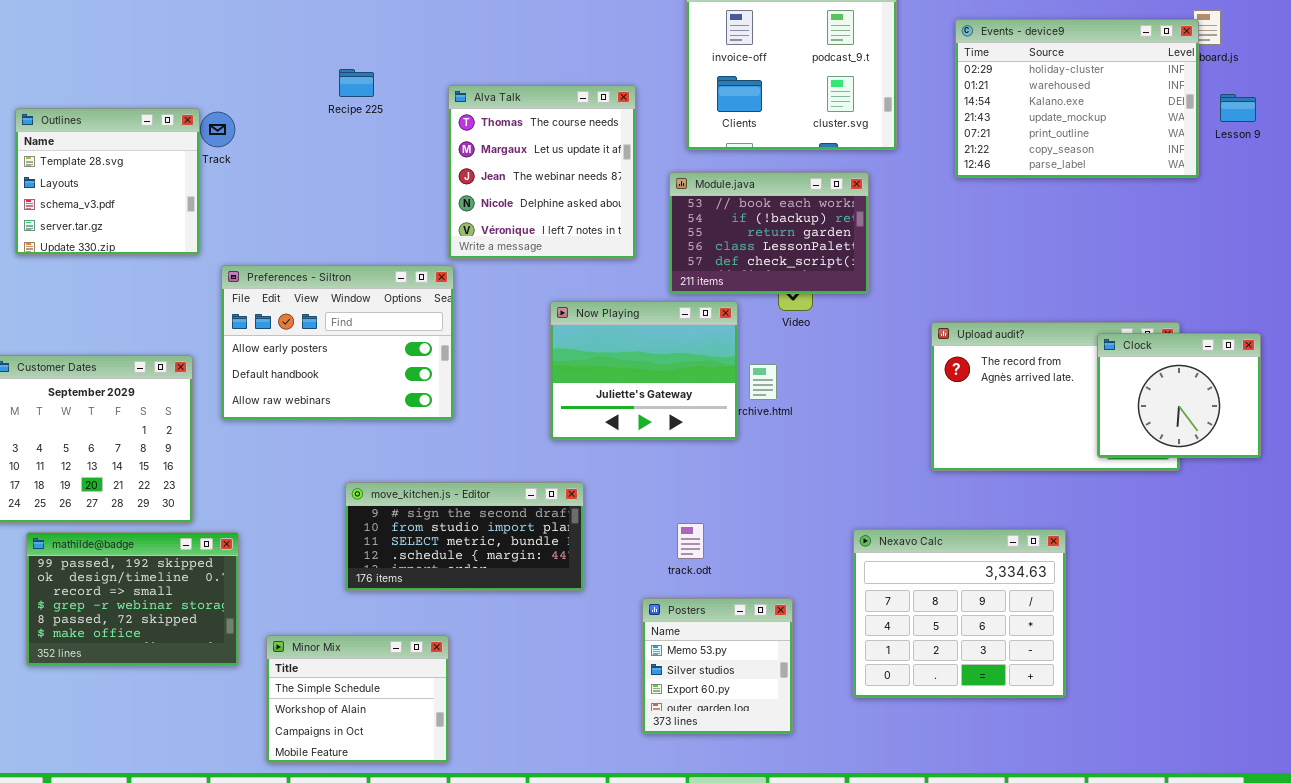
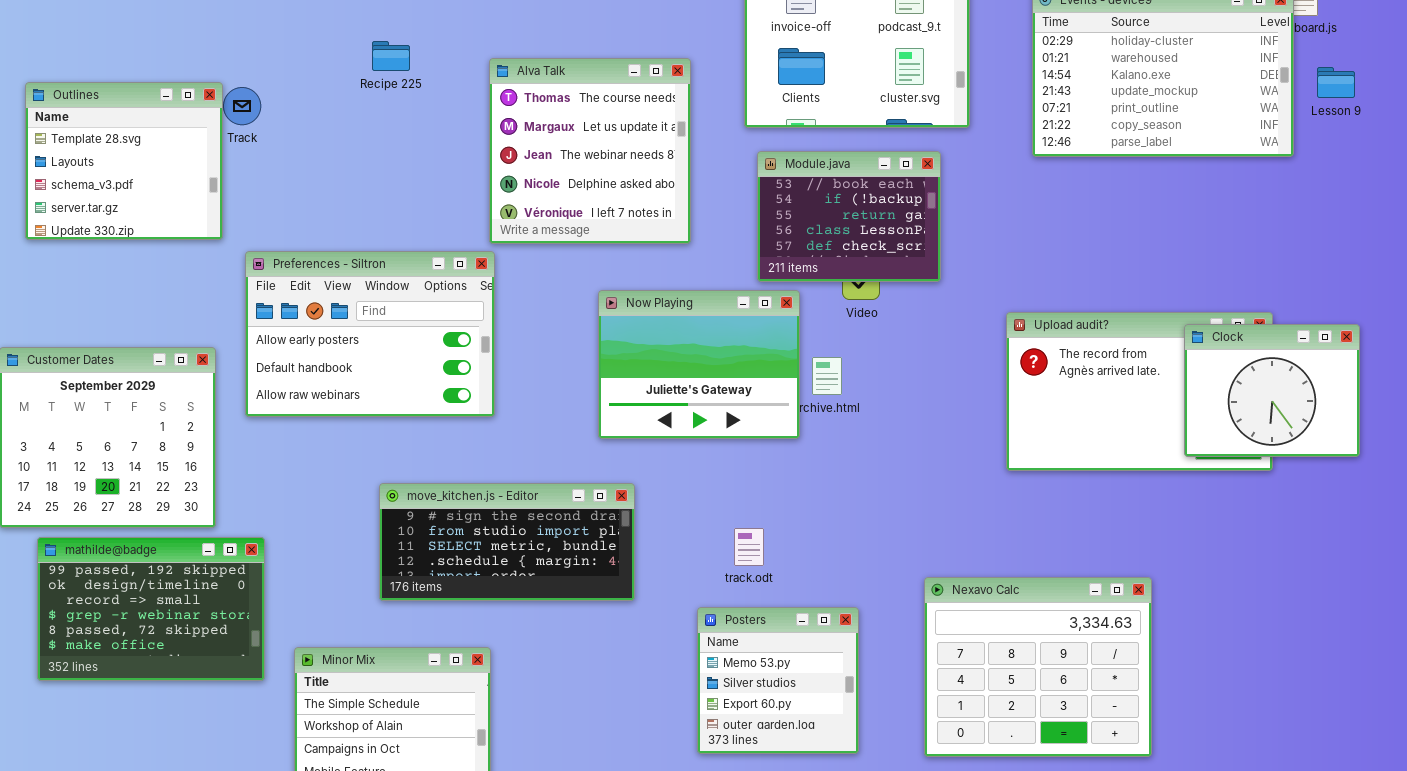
Module.java: [669,172,869,294] -> [757,151,941,282], resized
Nexavo Calc: [853,529,1066,698] -> [924,577,1152,757], moved

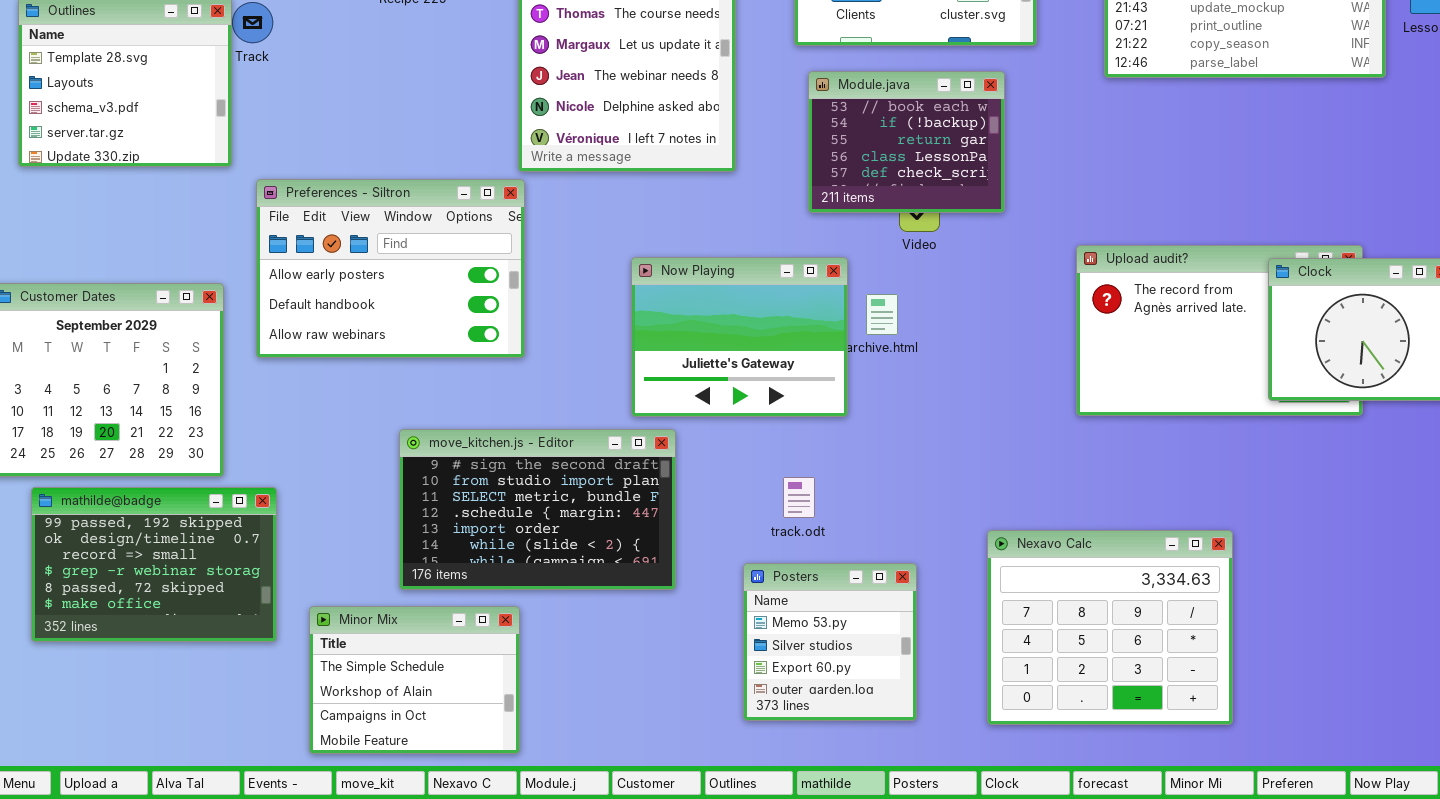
Now Playing: [598,290,800,439] -> [631,257,848,417], moved
move_kitchen.js - Editor: [379,483,635,601] -> [399,429,676,590], resized

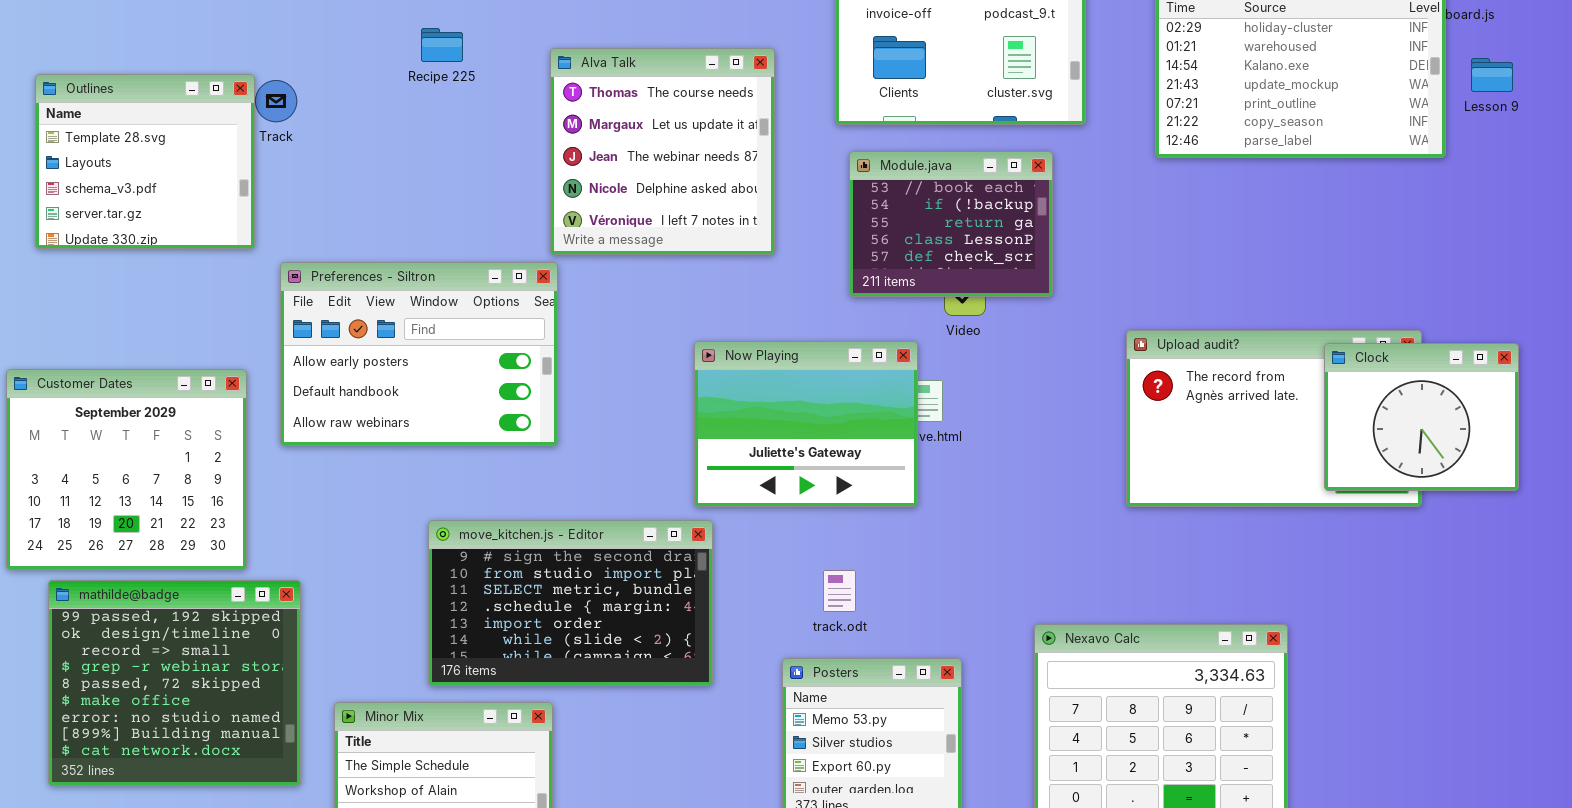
Now Playing: [631,257,848,417] -> [694,341,918,507], moved
mathilde@badge: [31,487,277,642] -> [48,580,301,786], resized

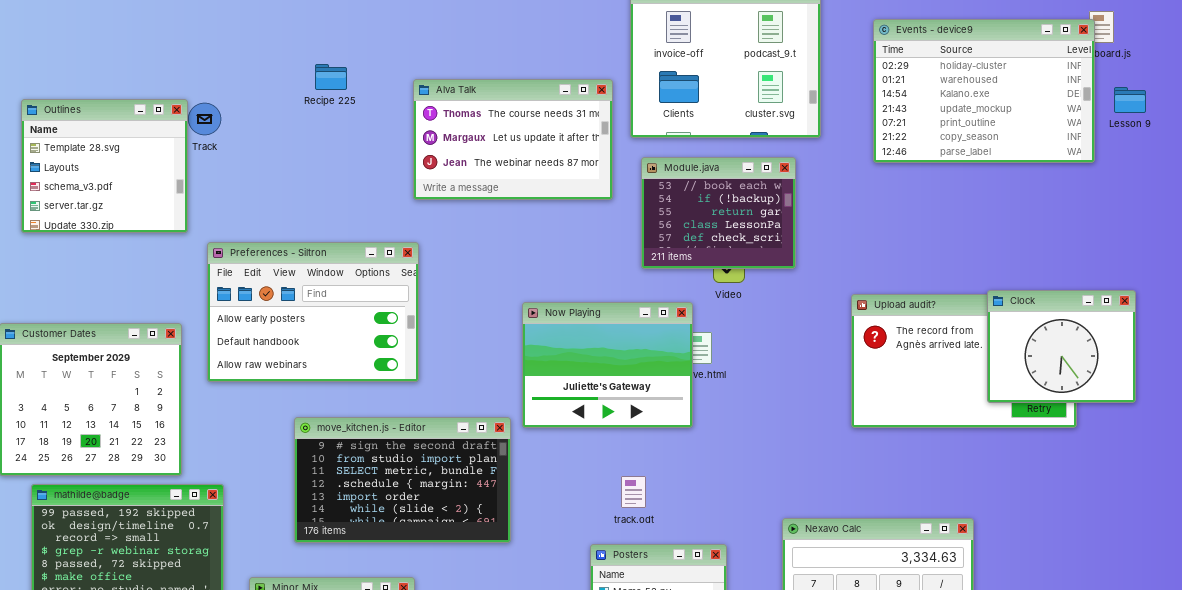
Alva Talk: [550,48,775,255] -> [413,79,613,200], resized
Clock: [1324,343,1519,491] -> [987,290,1136,403], moved
move_kitchen.js - Editor: [428,520,713,686] -> [294,417,511,543], moved

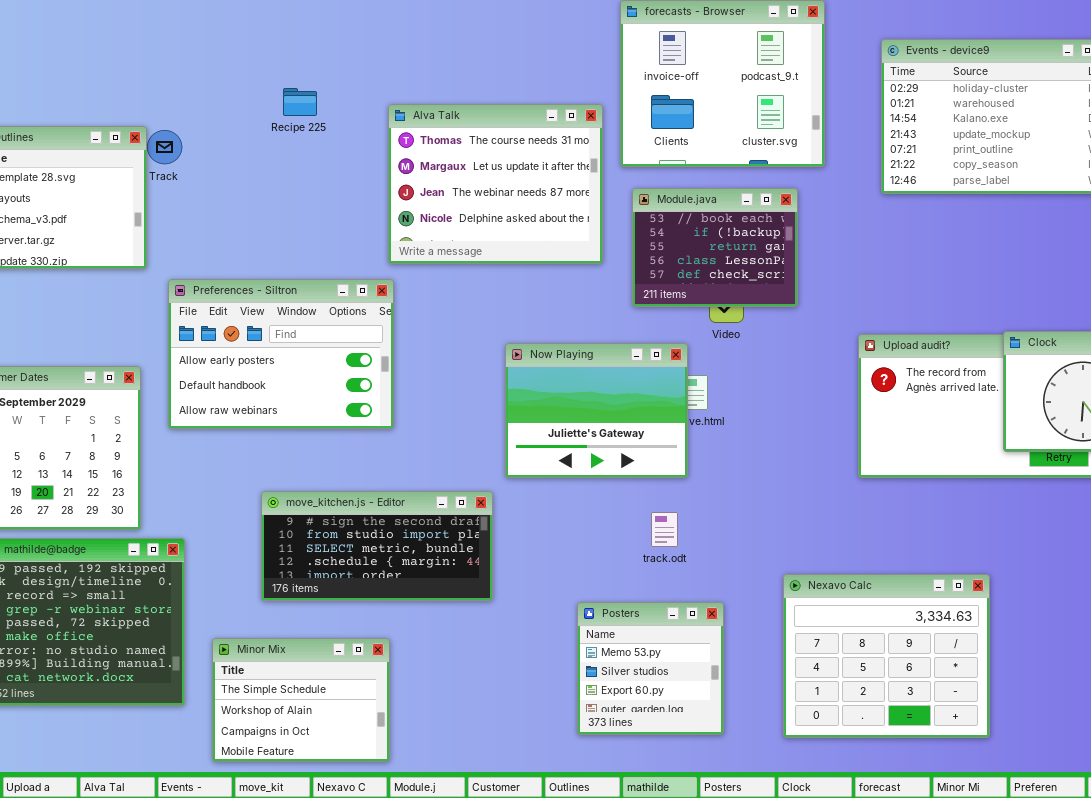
Alva Talk: [413,79,613,200] -> [388,104,603,264], resized
move_kitchen.js - Editor: [294,417,511,543] -> [261,491,493,601], resized
track.odt: [621,476,646,508] -> [651,512,678,547], moved

